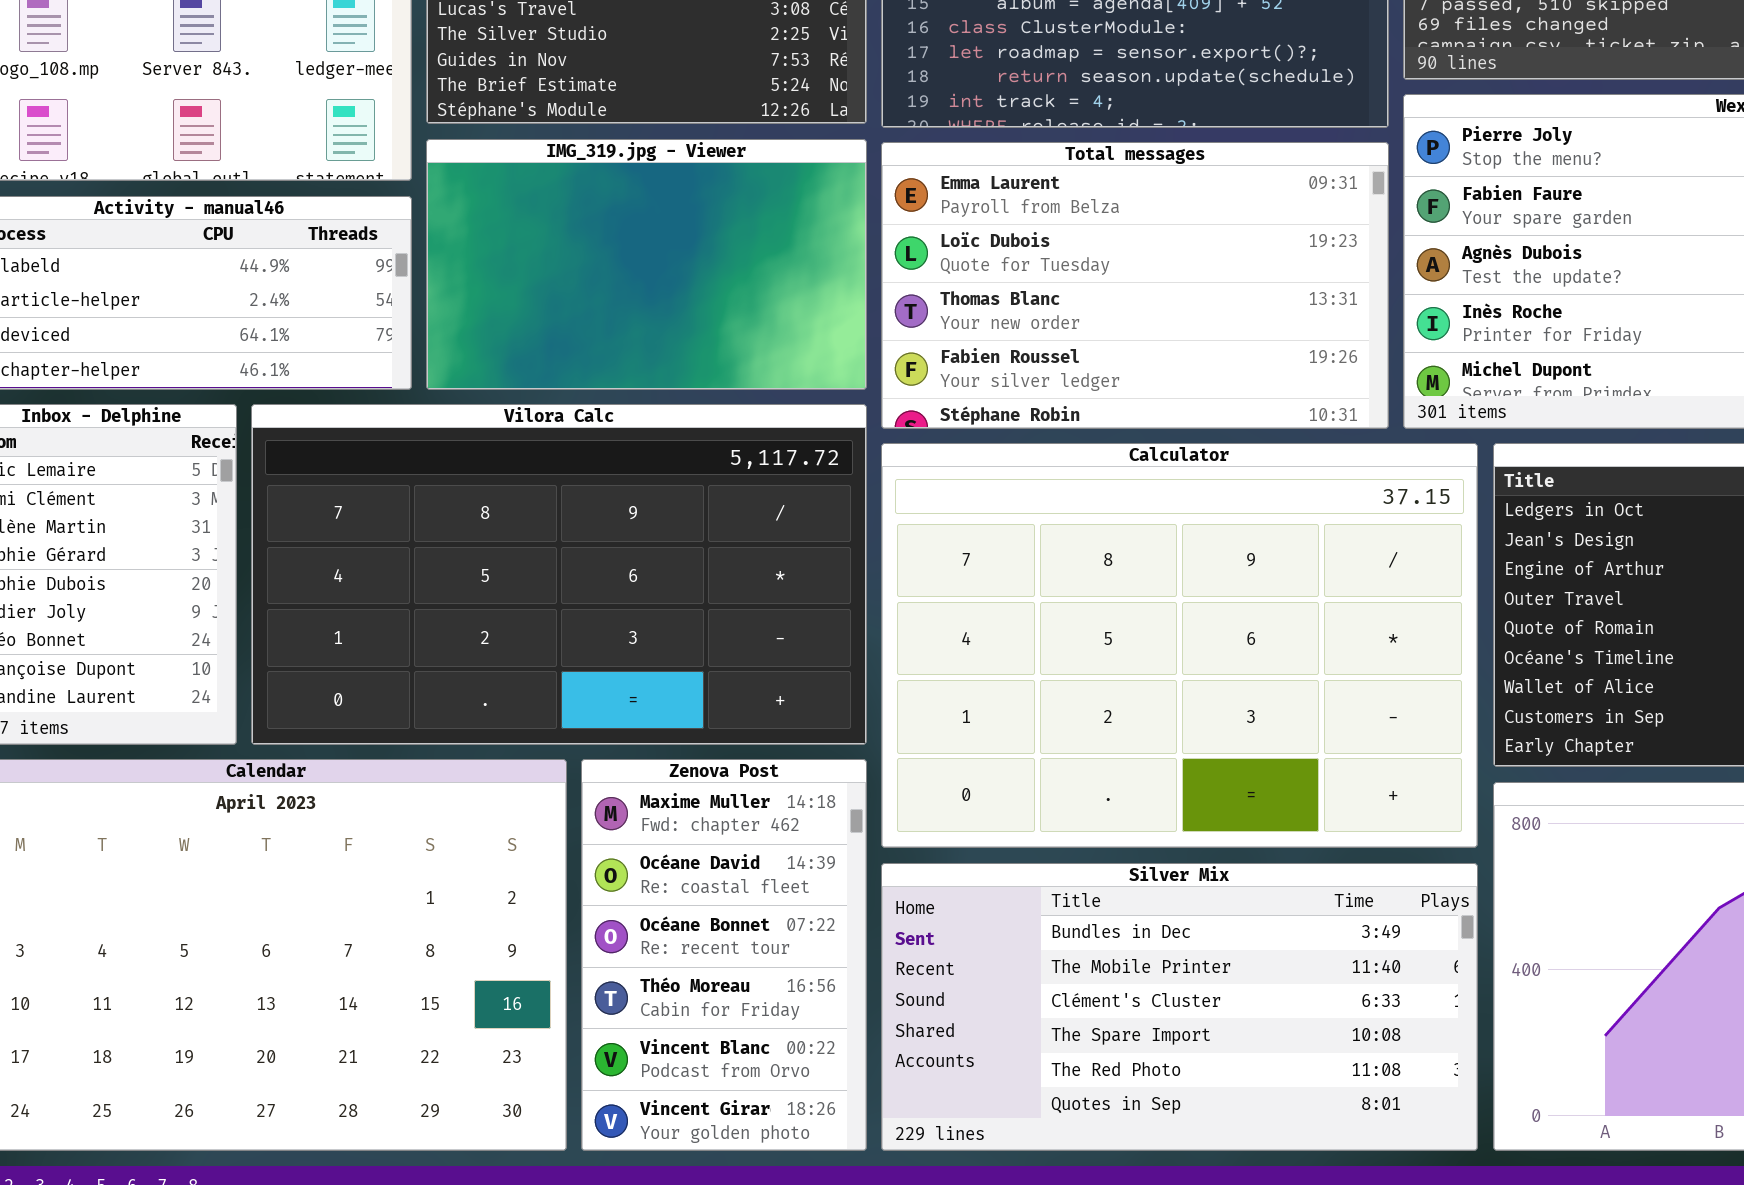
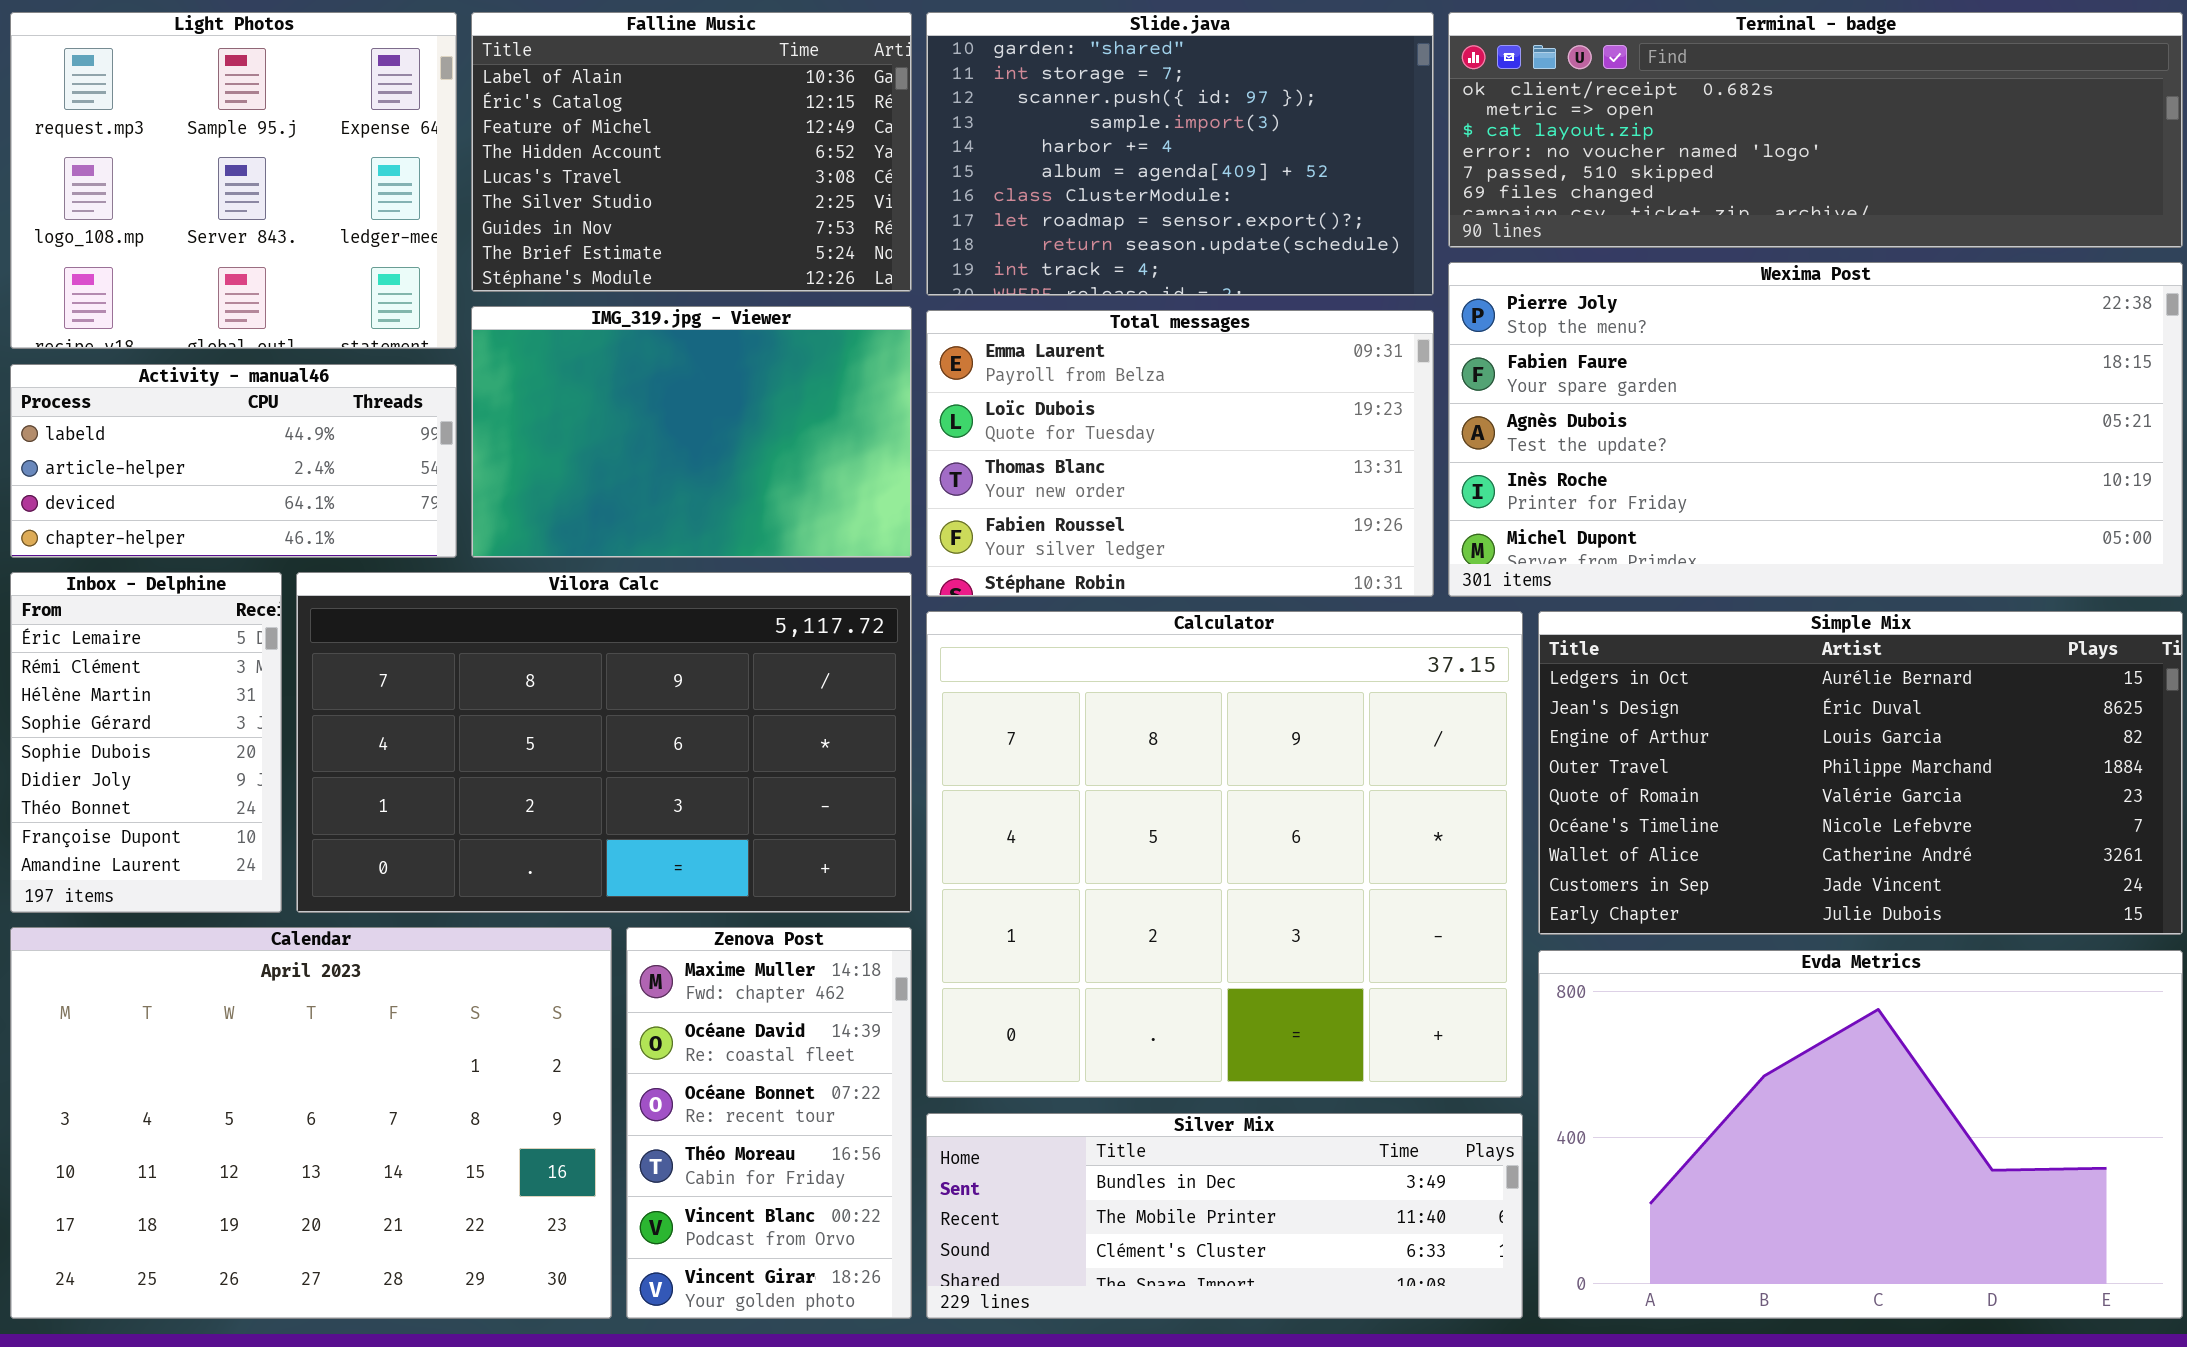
Calculator: [881,443,1478,848] -> [926,611,1523,1098], resized
Silver Mix: [881,863,1478,1151] -> [926,1113,1523,1319], resized

